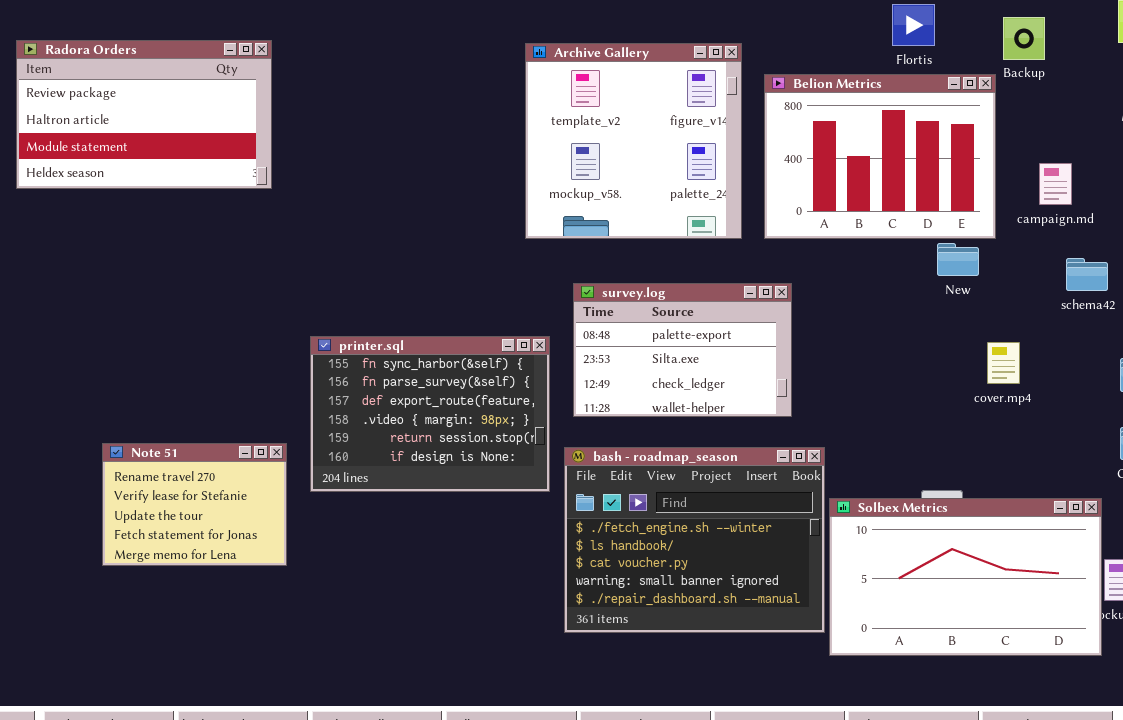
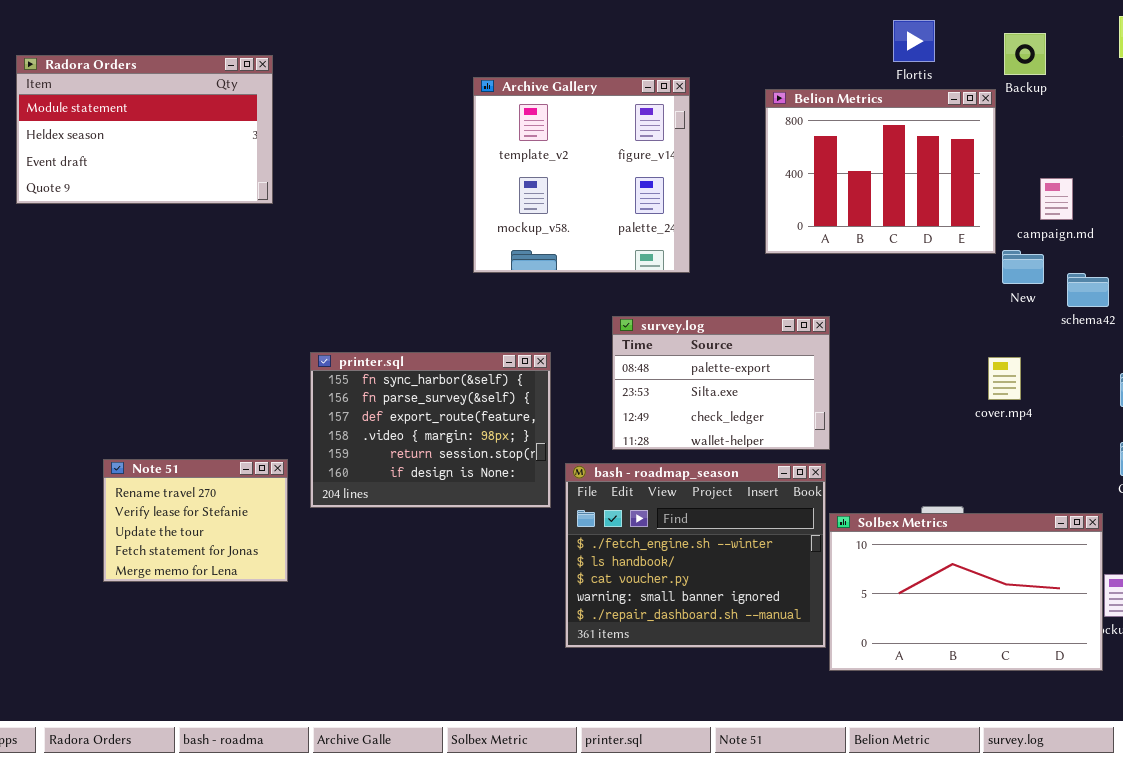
Radora Orders: [16,40,272,189] -> [16,55,273,204], scrolled down 2 rows
Archive Gallery: [525,43,742,239] -> [473,77,690,273], moved
New: [937,243,979,276] -> [1002,250,1044,284], moved
survey.log: [573,283,792,417] -> [612,316,830,450], moved

